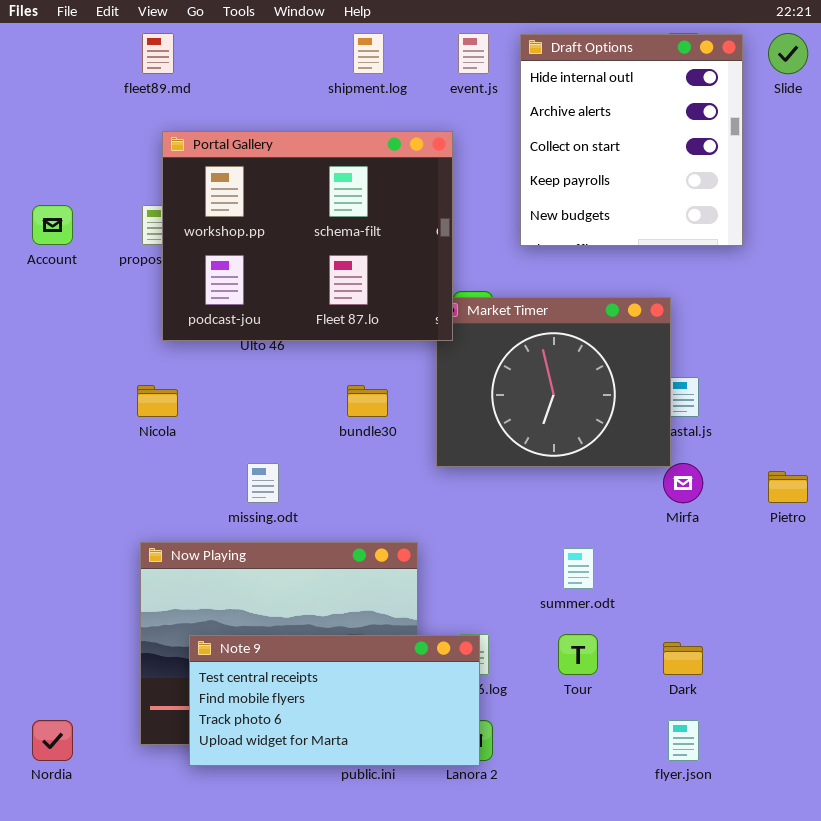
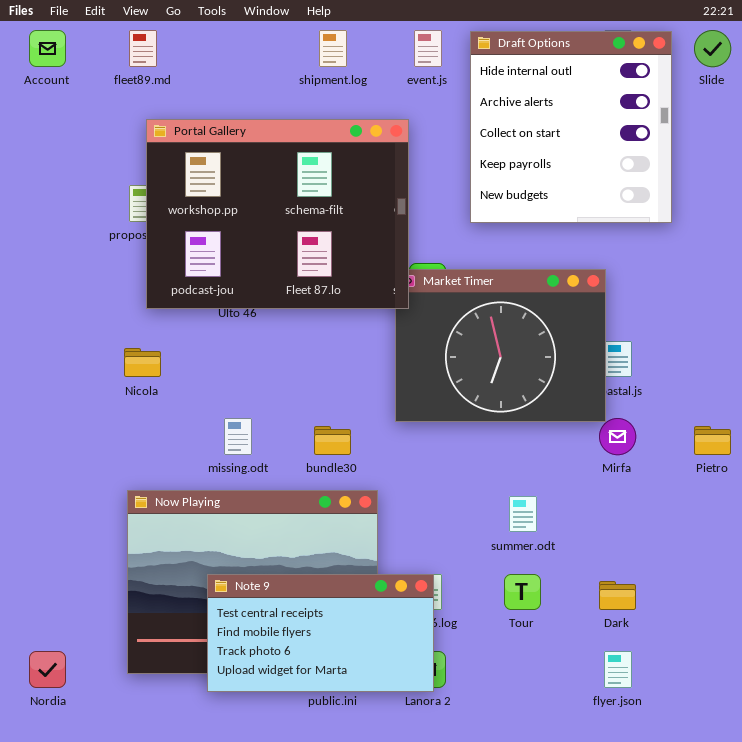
Account: [32,205,73,245] -> [29,30,66,67], moved
bundle30: [347,385,388,417] -> [314,426,351,455], moved
Note 9: [189,635,480,766] -> [207,574,434,692], resized

